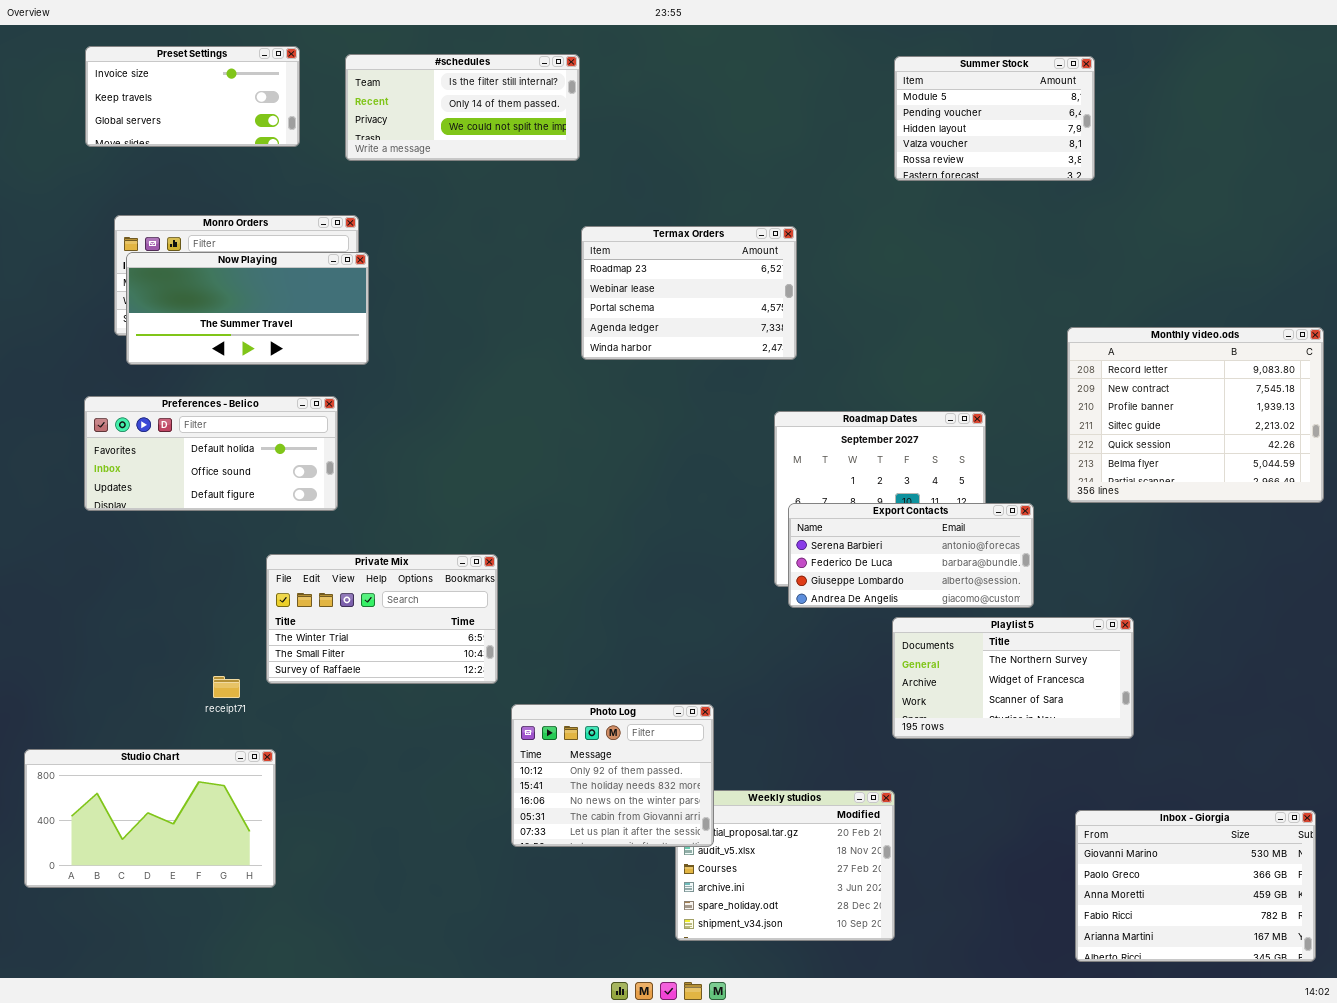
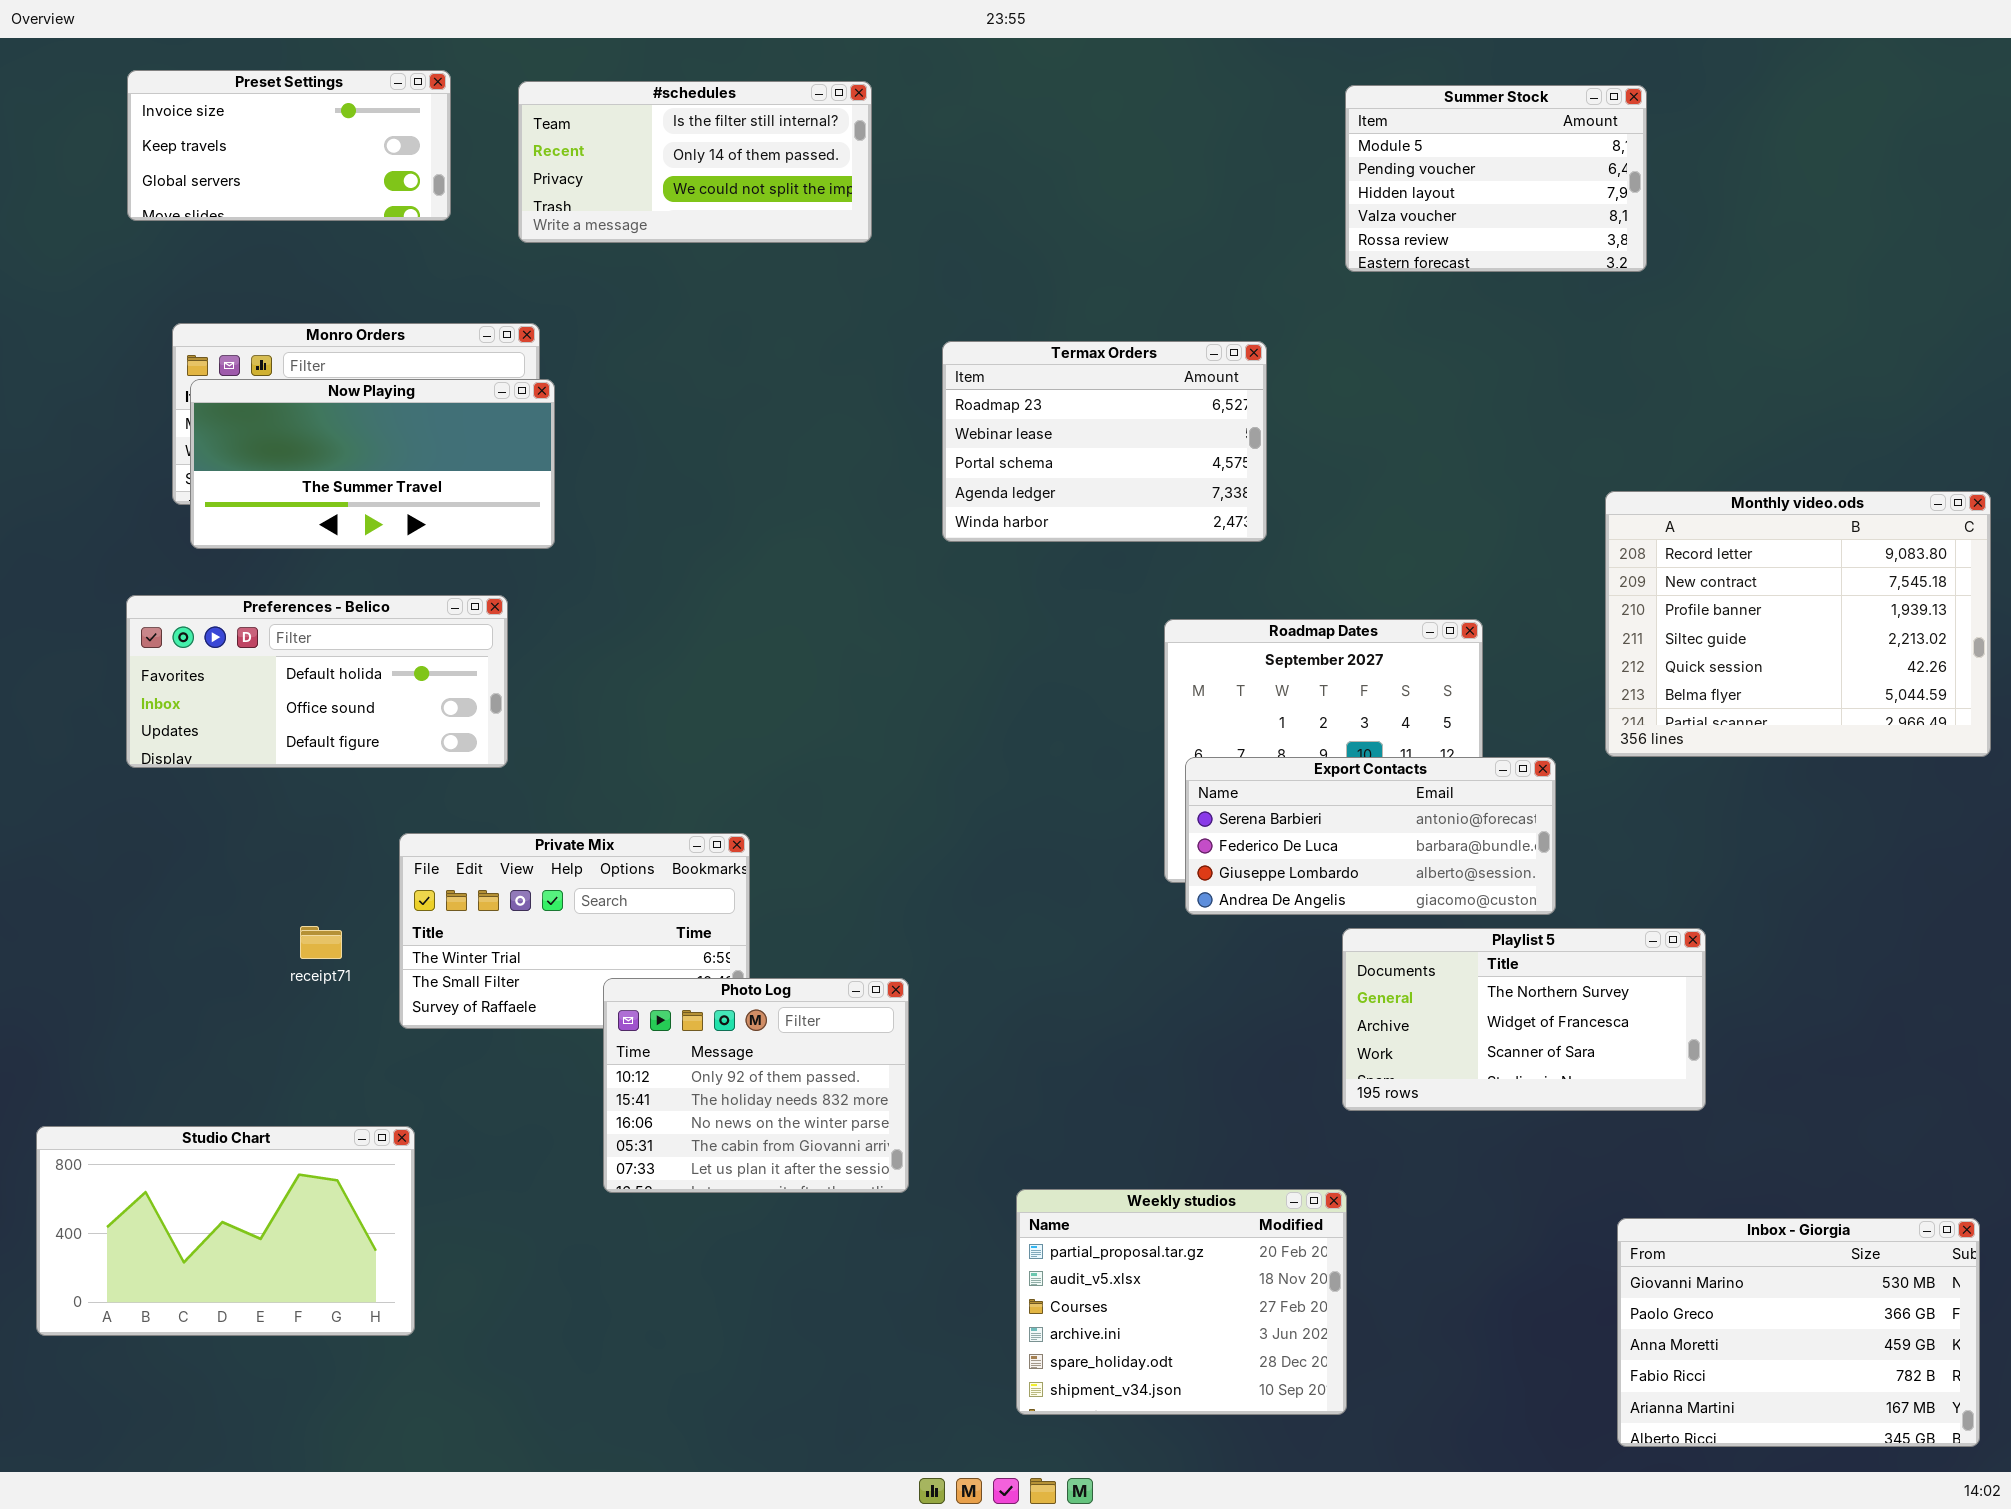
Termax Orders: [581,226,797,360] -> [942,341,1267,542], moved
receipt71: [213,676,240,698] -> [300,926,342,959], moved
Photo Log: [511,704,714,847] -> [603,978,909,1193], moved

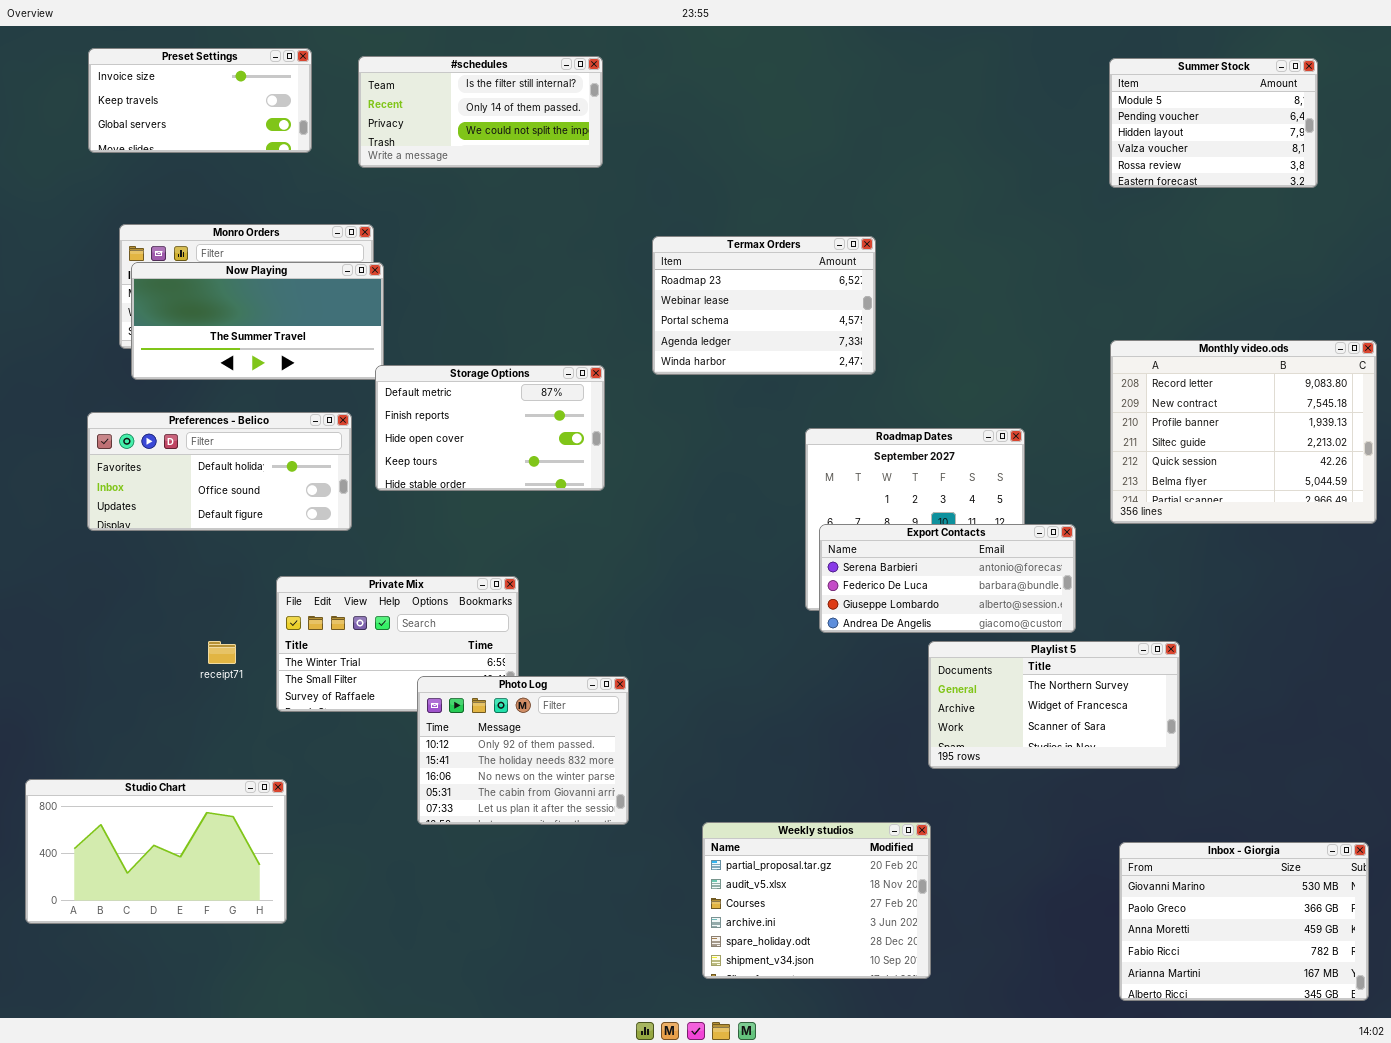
Summer Stock: [1345,85,1647,272] -> [1109,58,1318,188], moved
Storage Options: none -> [375,365,605,491], opened

